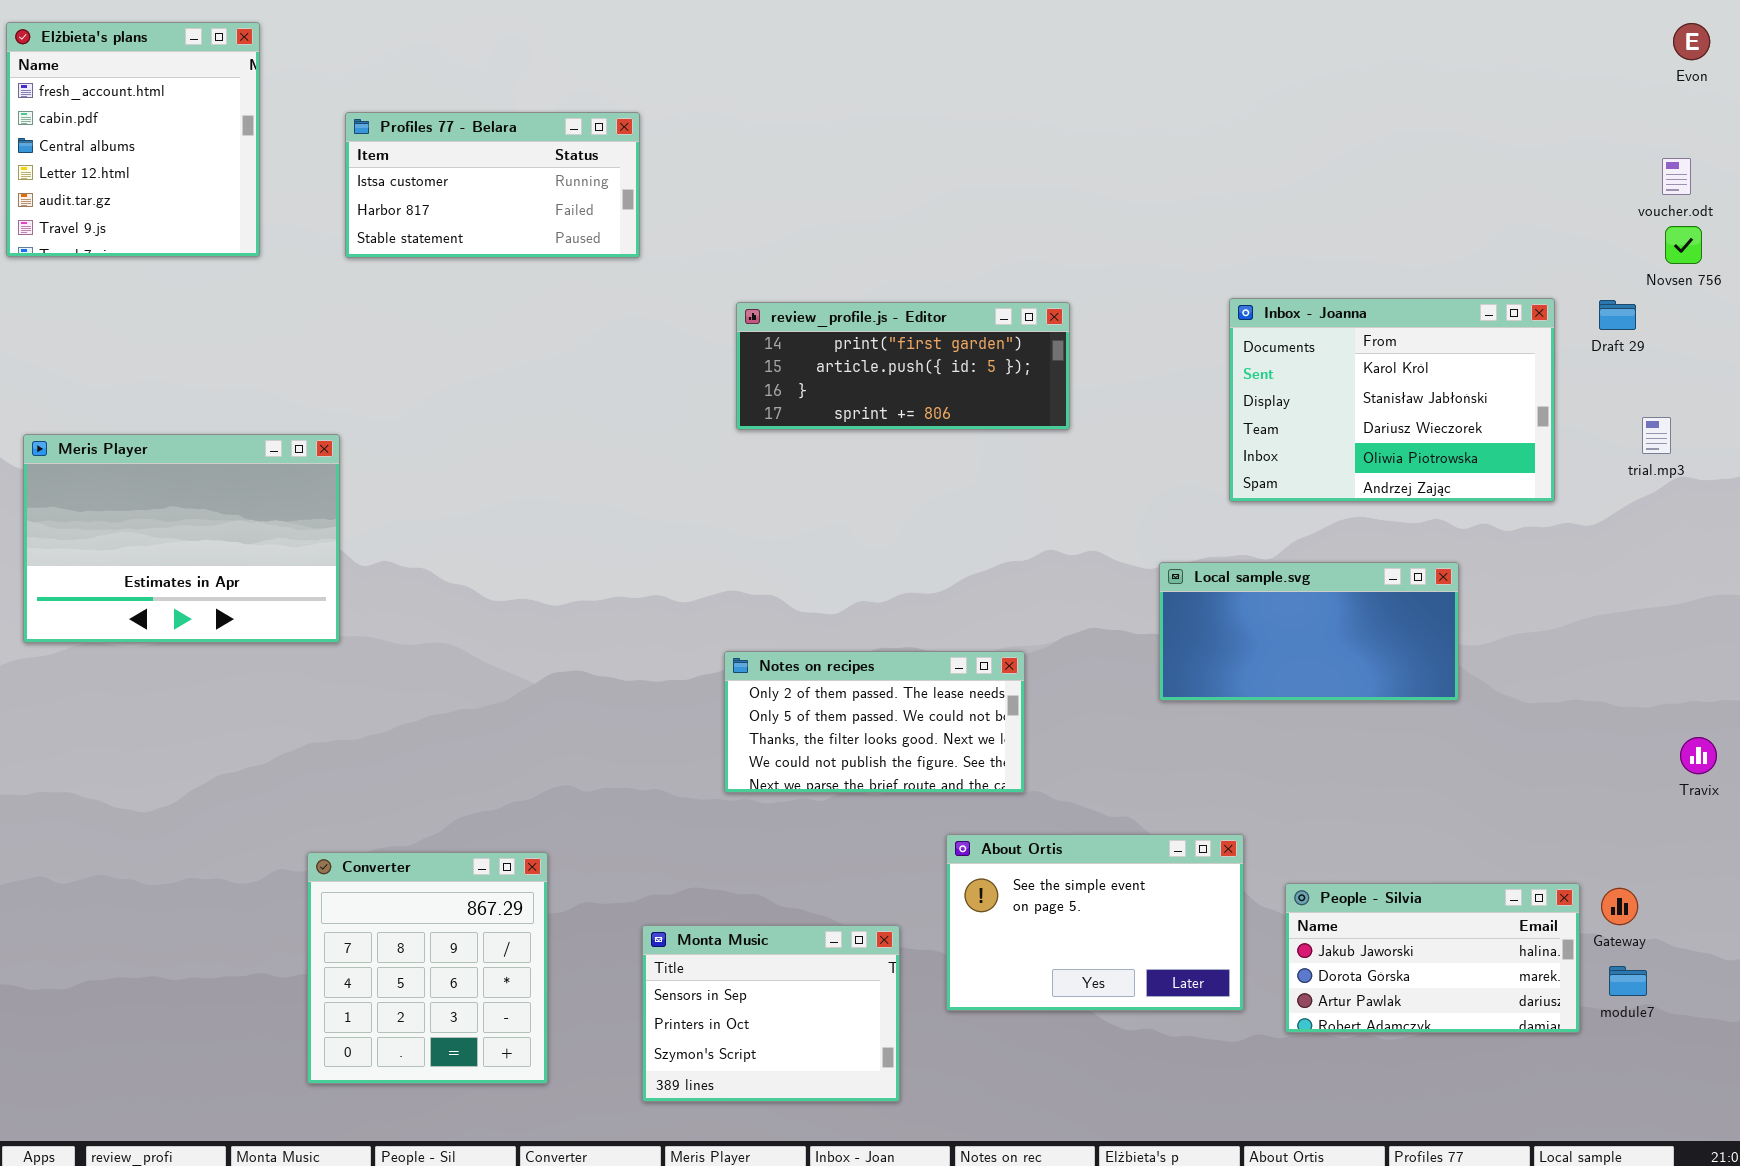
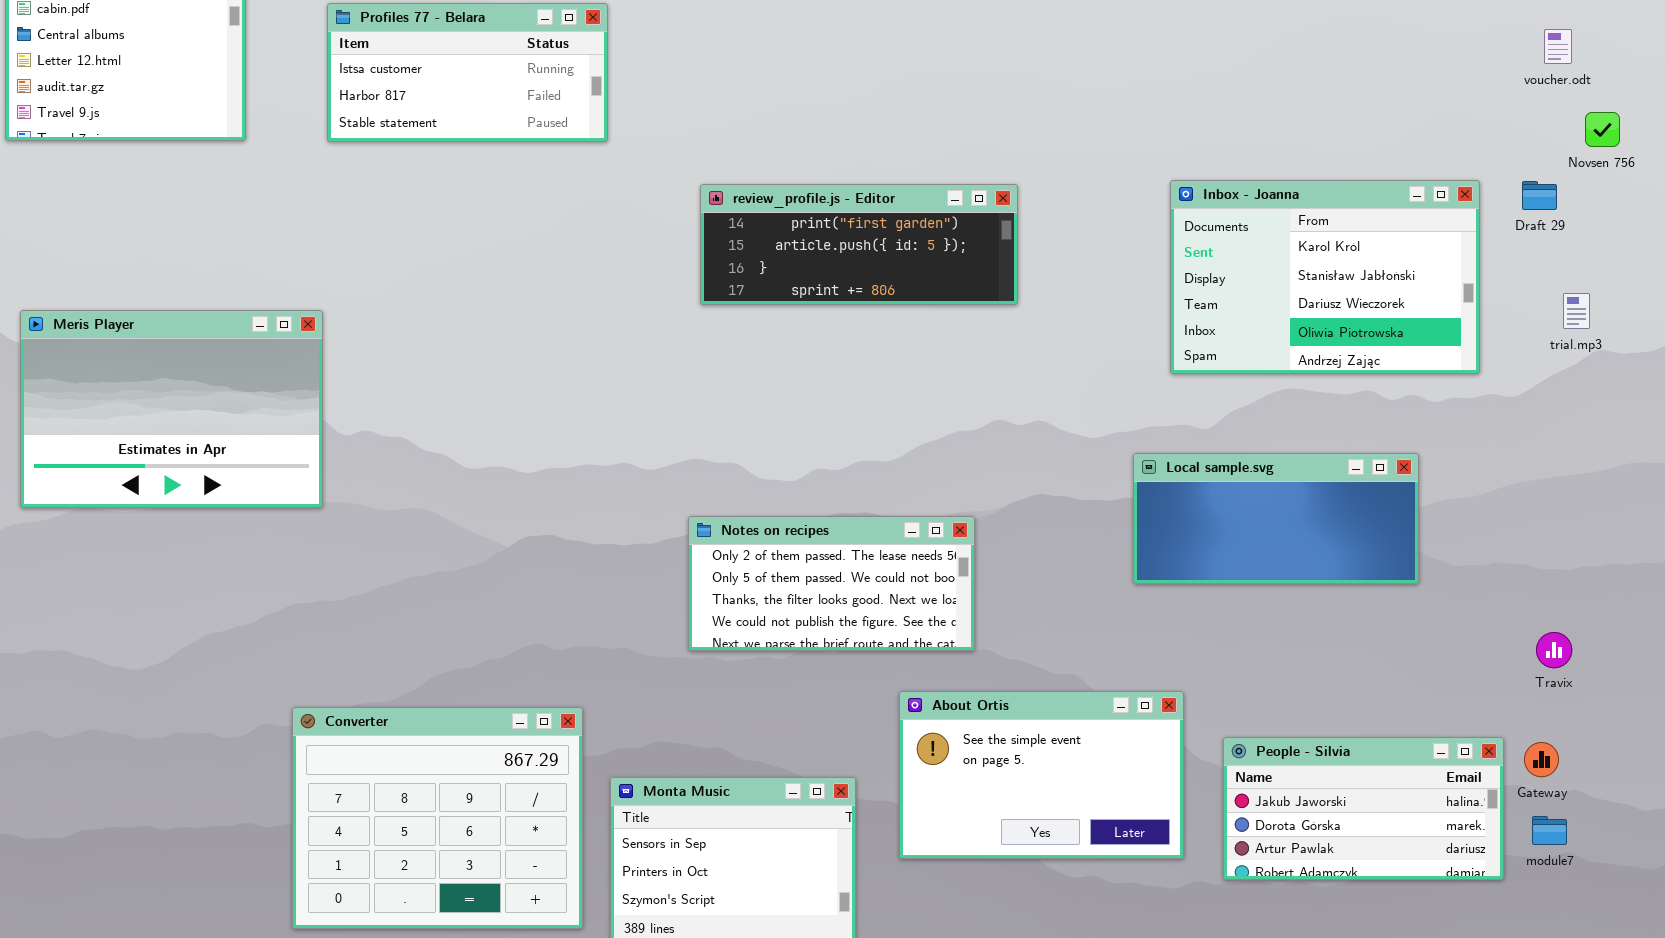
voucher.odt: [1662,158,1691,195] -> [1544,29,1572,64], moved
Local sample.svg: [1159,562,1459,701] -> [1133,453,1419,584], moved
Travix: [1680,737,1717,774] -> [1536,632,1572,668], moved
Converter: [307,852,548,1084] -> [292,707,583,929], resized

